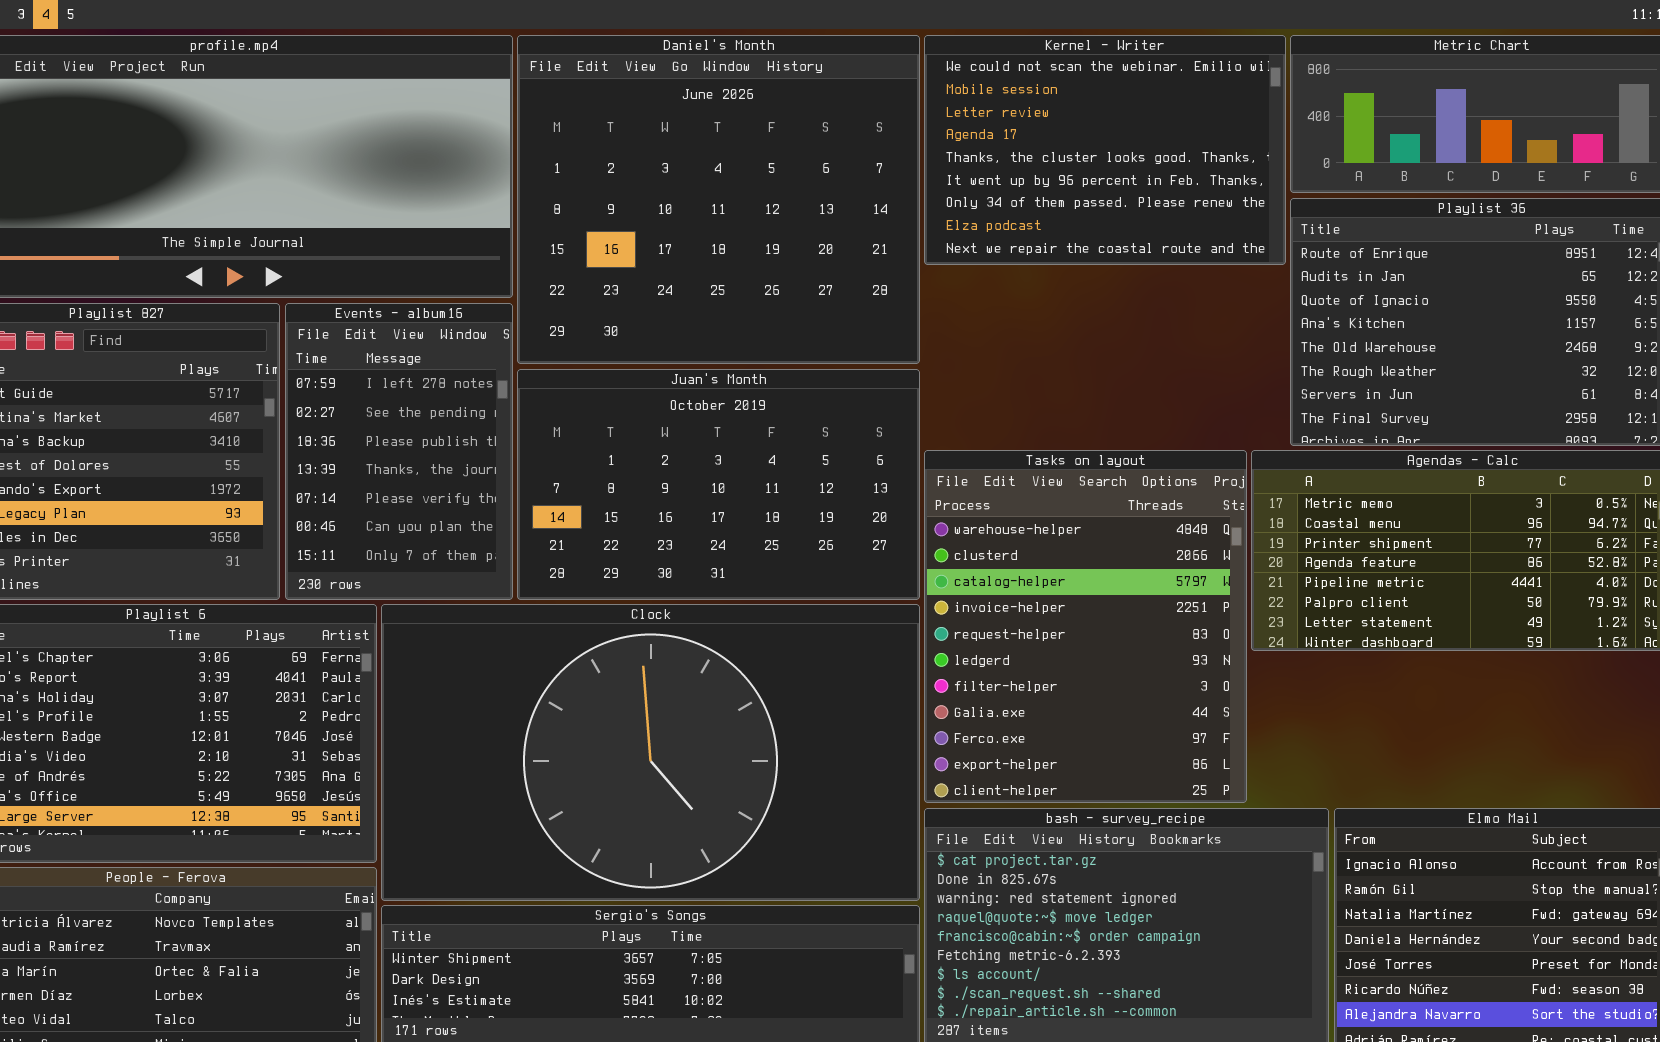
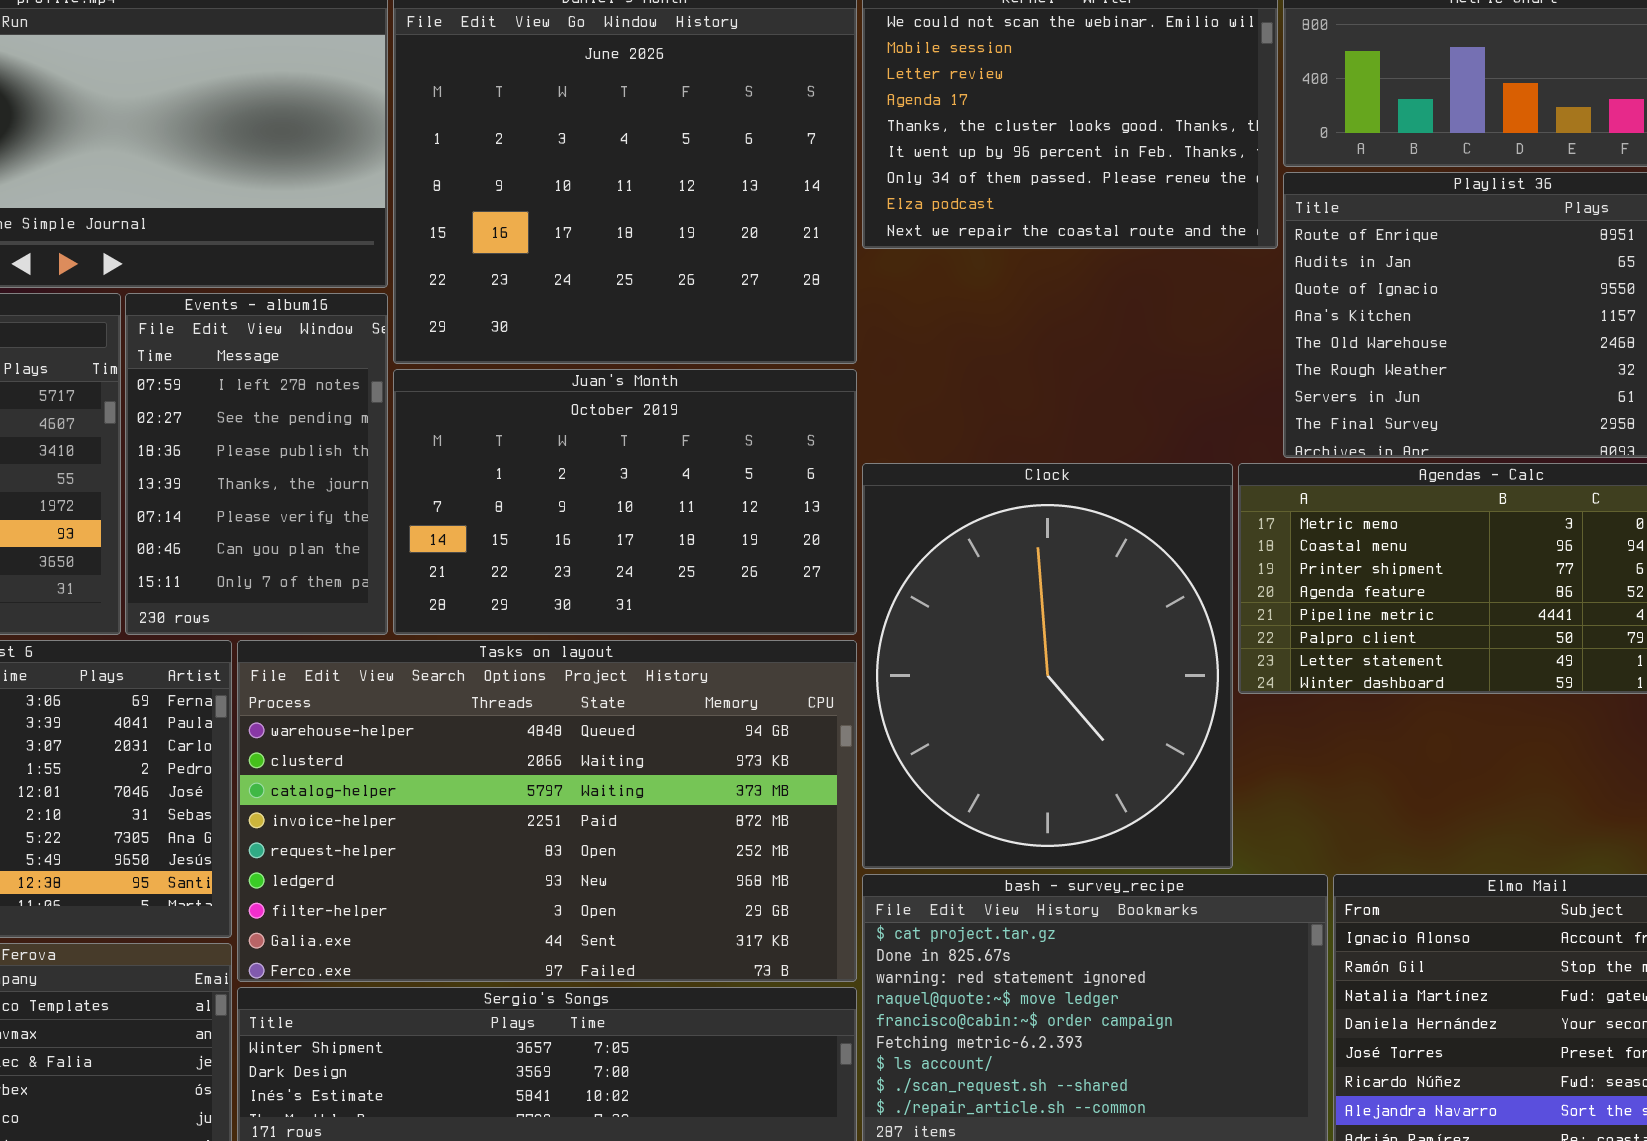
Tasks on layout: [924,450,1247,803] -> [237,640,857,982], moved, resized
Clock: [381,604,920,901] -> [862,463,1233,869], moved, resized

